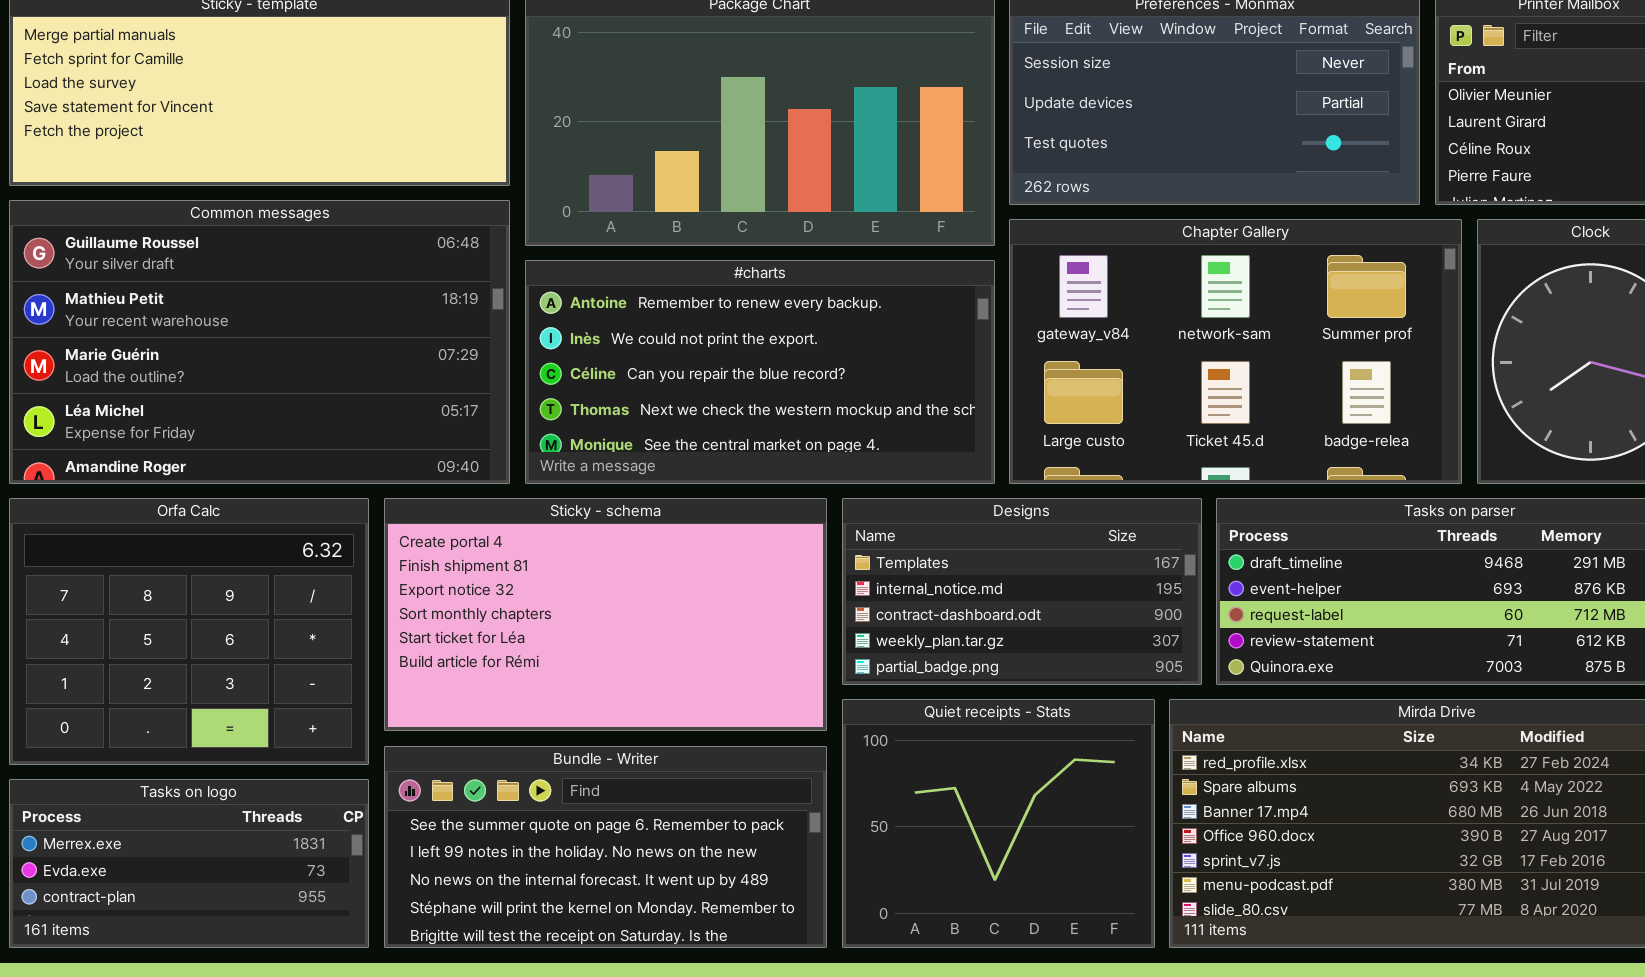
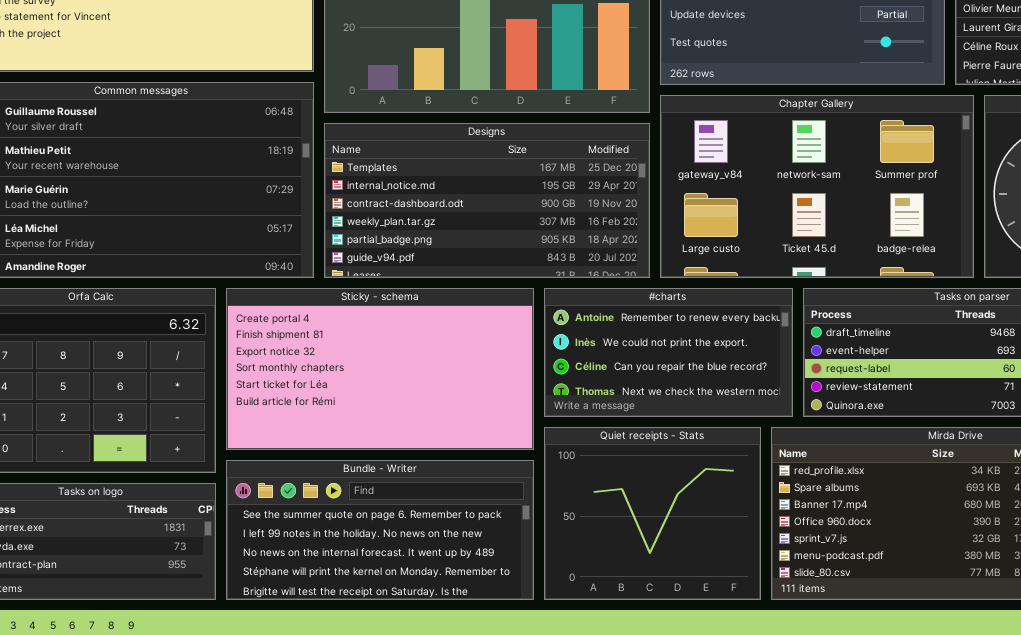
#charts: [525,260,995,484] -> [544,288,793,417], moved, resized
Designs: [842,498,1202,685] -> [324,123,650,278], moved, resized

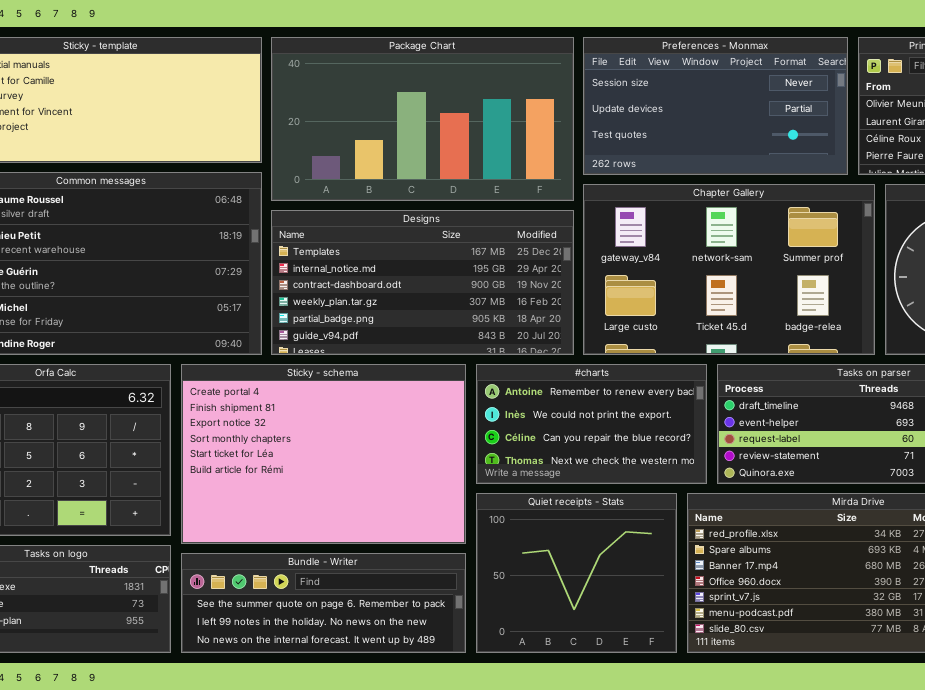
Sticky - schema: [226,288,534,450] -> [181,364,466,544], resized
Bundle - Writer: [226,460,534,600] -> [181,553,466,653], resized

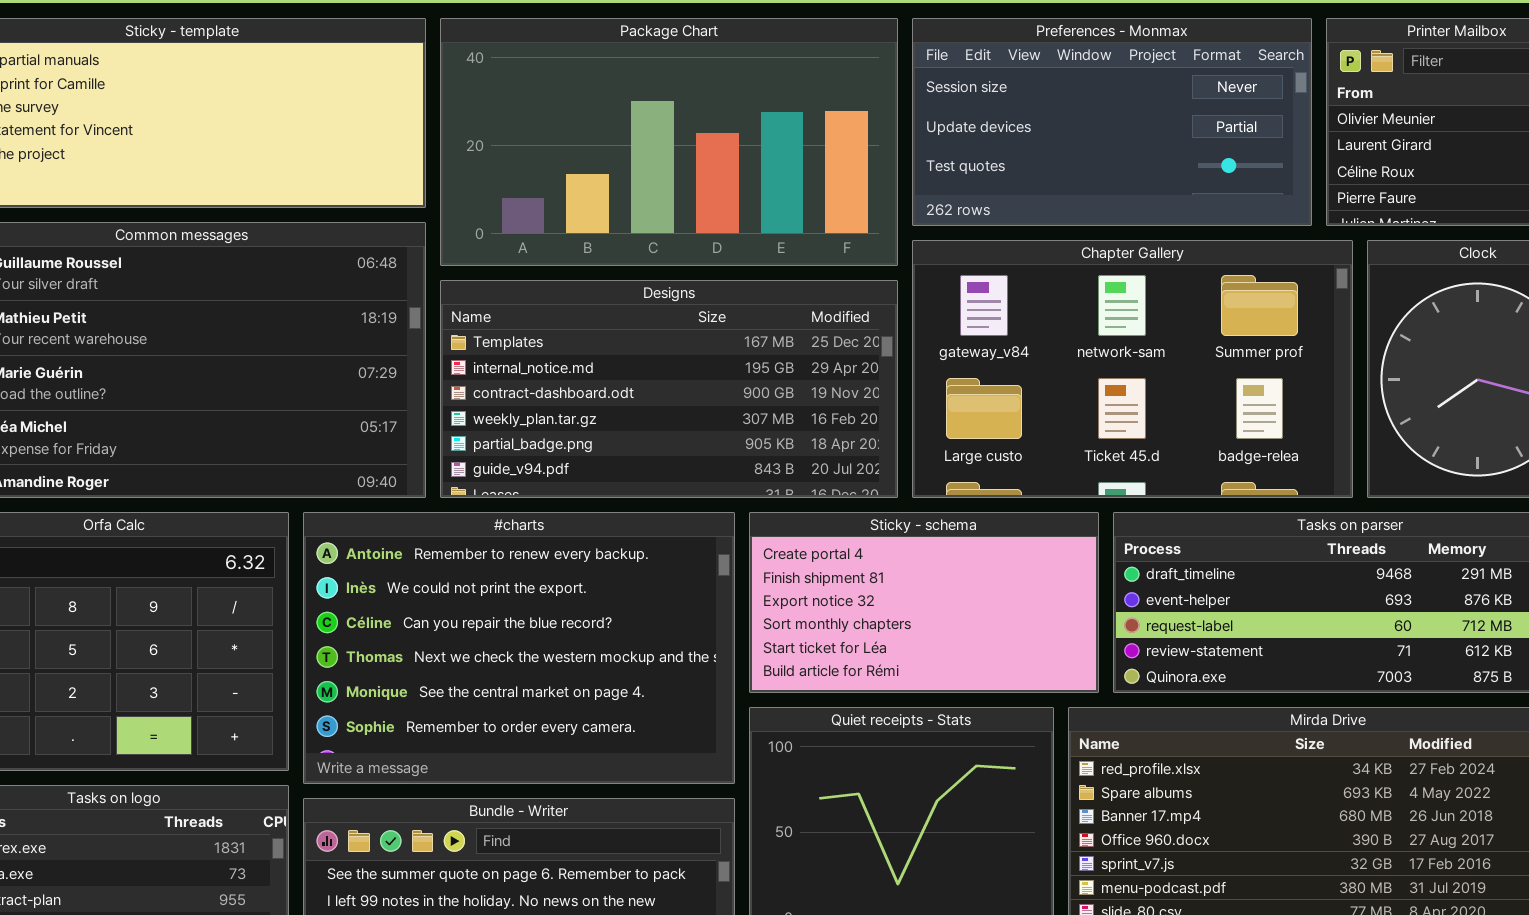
Sticky - schema: [181,364,466,544] -> [749,512,1099,693], moved, resized
#charts: [476,364,707,484] -> [303,512,735,784], moved, resized

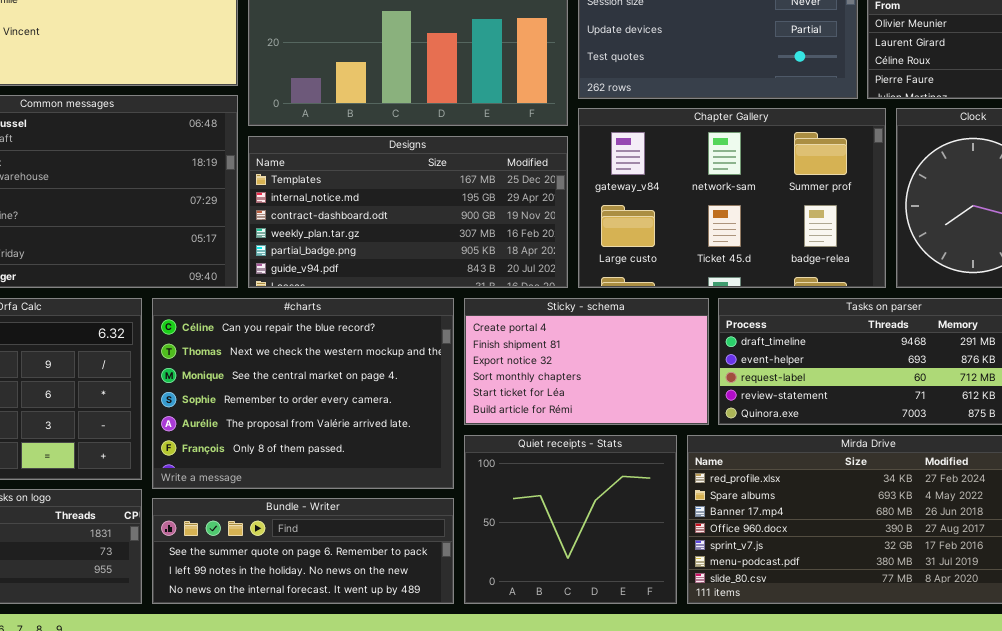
#charts: [303,512,735,784] -> [152,298,454,489], scrolled down 2 rows

